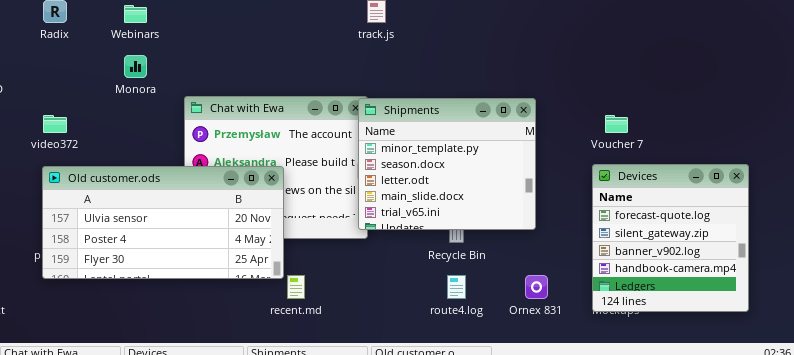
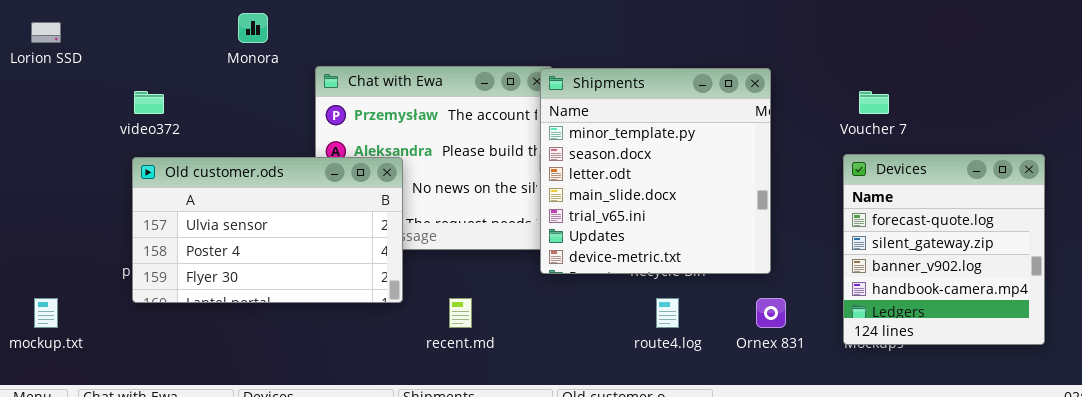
Shipments: [358,98,536,230] -> [540,68,771,274], resized
Old customer.ods: [42,166,284,279] -> [132,157,403,303], resized

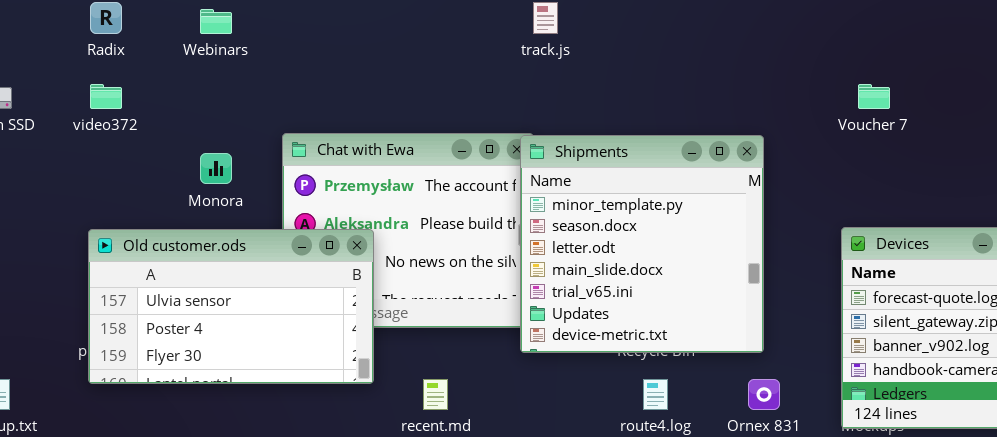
Monora: [238,13,268,43] -> [200,153,232,184], moved
video372: [134,91,164,114] -> [90,84,122,109], moved
Voucher 7: [859,91,889,114] -> [858,84,890,109], moved

